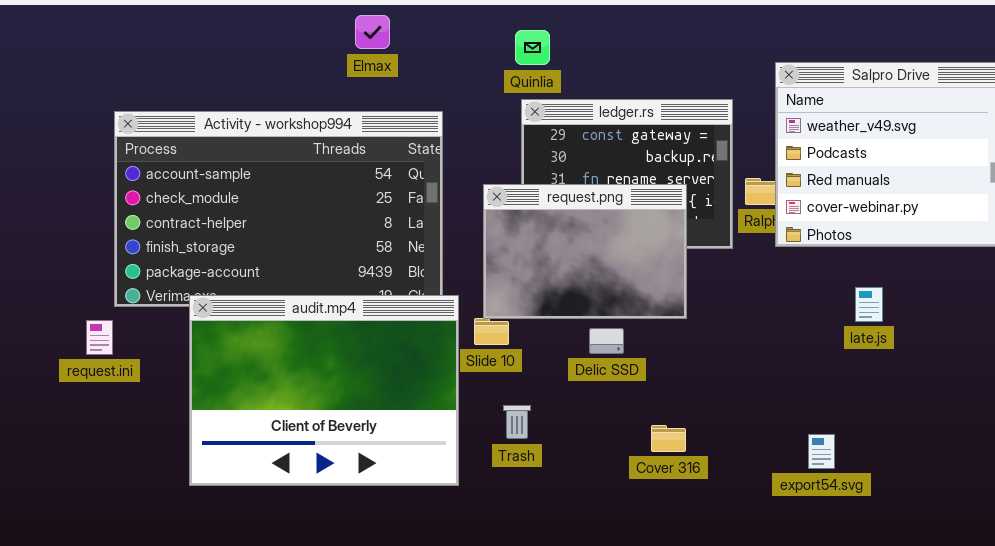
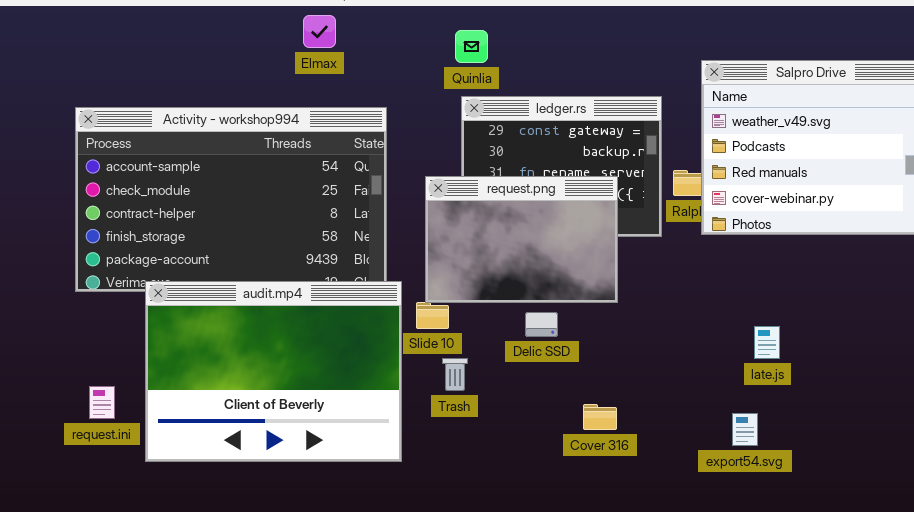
late.js: [855,287,883,322] -> [754,326,780,359], moved
request.ini: [86,320,113,355] -> [89,386,115,419], moved
Trash: [503,405,531,439] -> [442,358,468,391], moved

